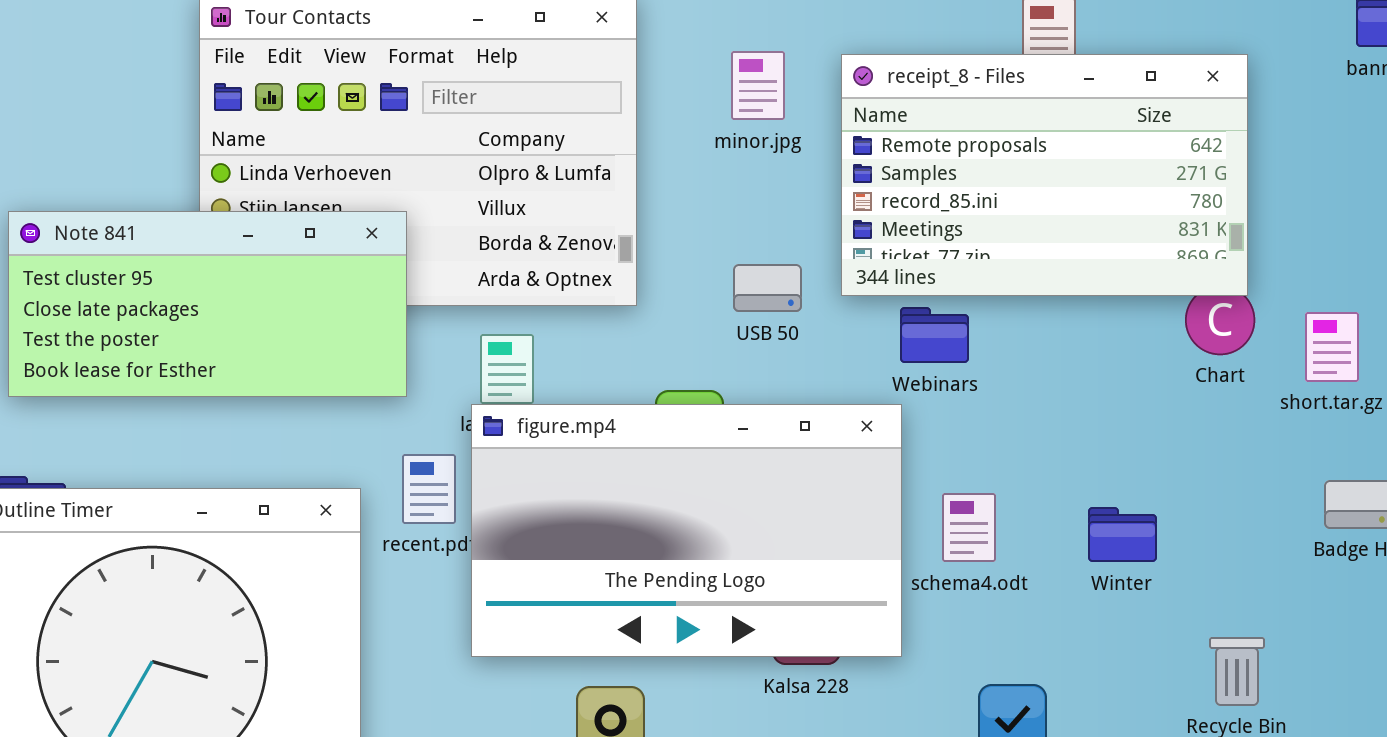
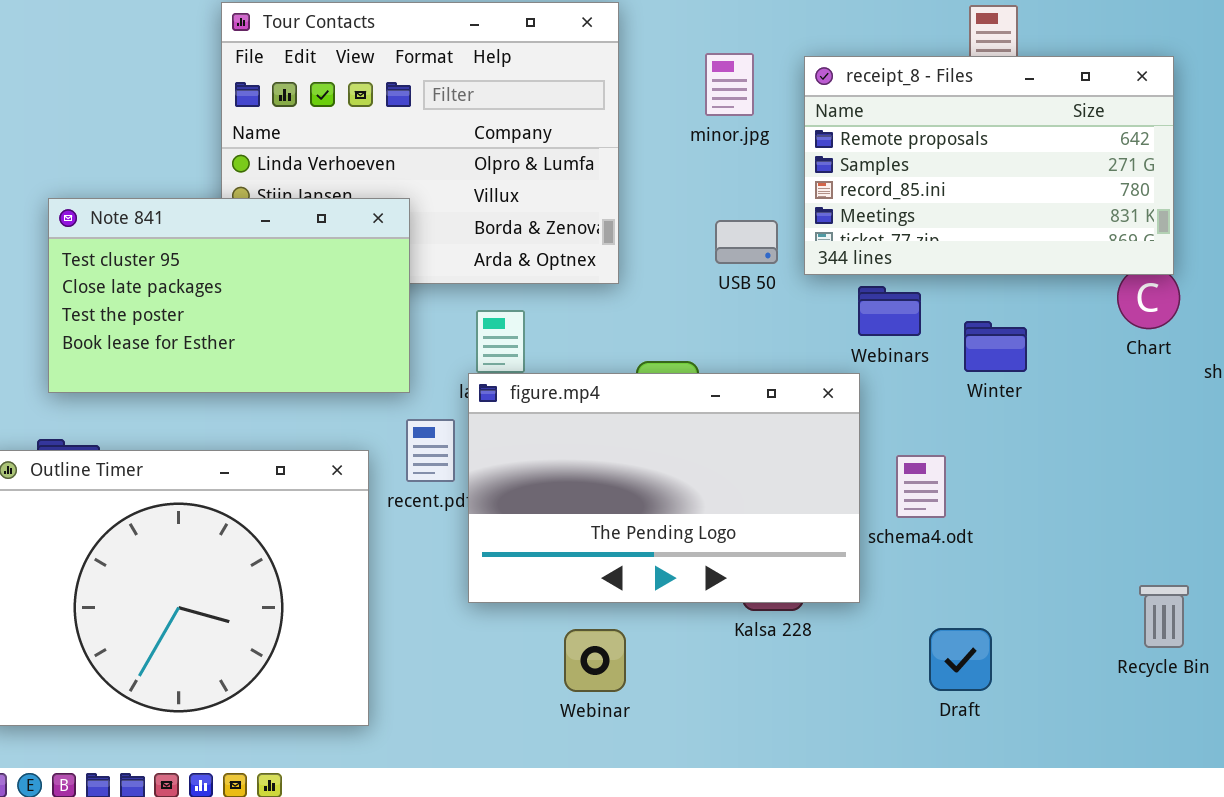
Note 841: [8,211,407,397] -> [48,198,410,393], resized
USB 50: [733,264,802,312] -> [715,220,778,264], moved
Winter: [1088,507,1157,562] -> [964,321,1027,372], moved

